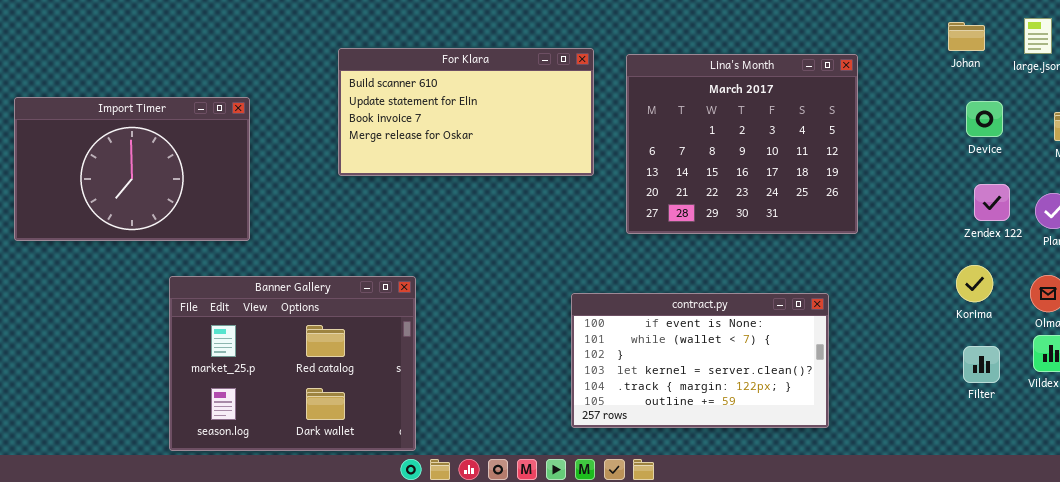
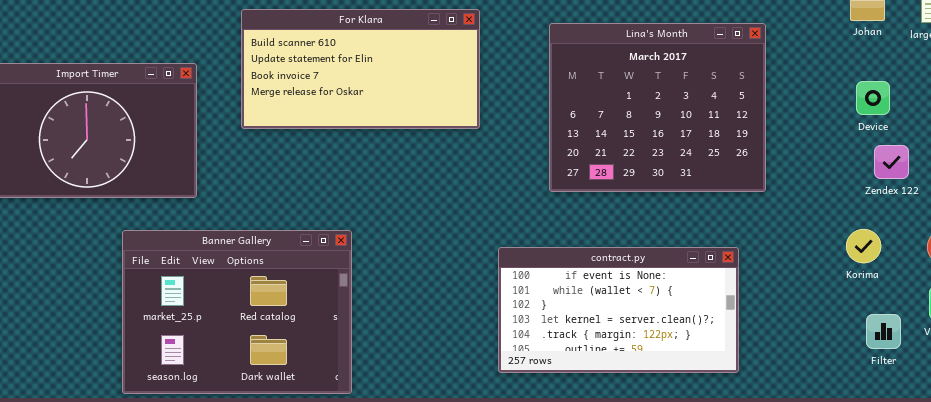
For Klara: [338,48,594,176] -> [241,9,480,129], moved
Device: [966,101,1003,137] -> [856,81,890,115], moved
Korima: [956,265,993,302] -> [846,229,881,263], moved
Filter: [963,346,1000,383] -> [866,314,901,349], moved

